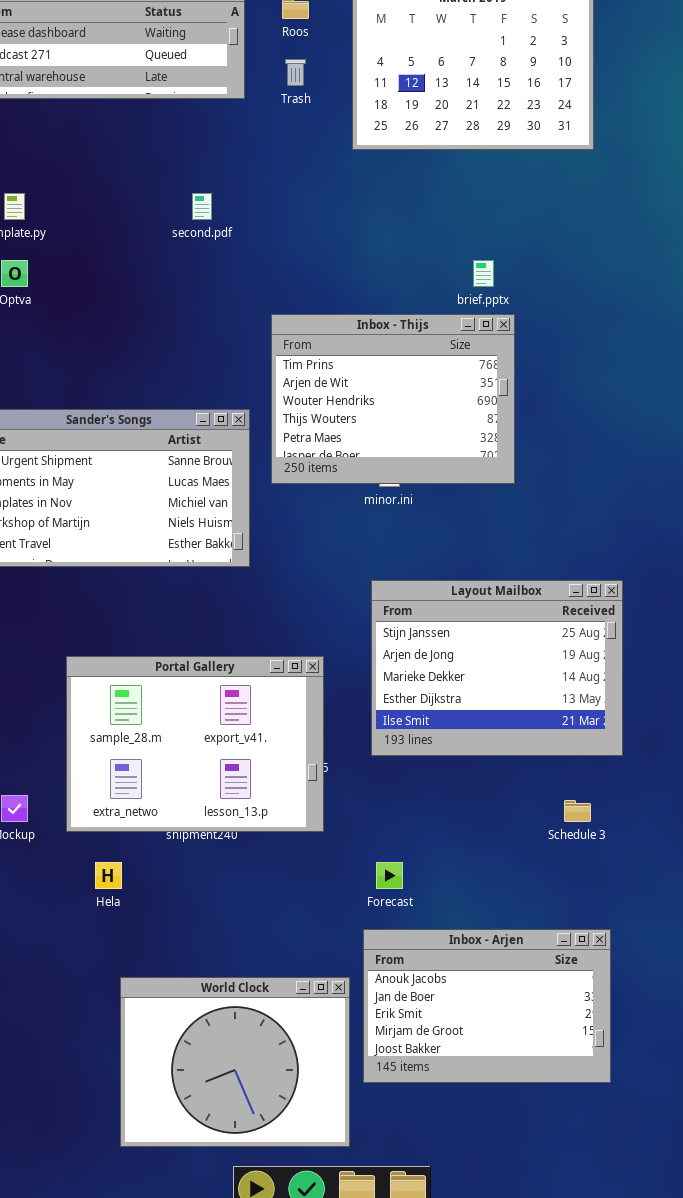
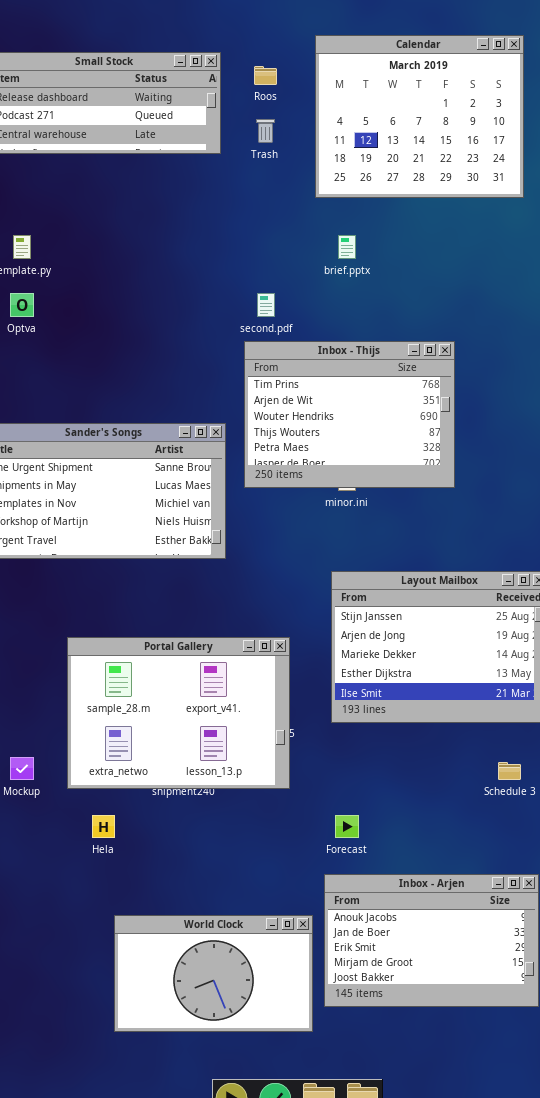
second.pdf: [192,193,212,220] -> [257,293,275,317], moved
brief.pptx: [473,260,494,287] -> [338,235,356,259], moved
World Clock: [120,977,350,1147] -> [114,915,313,1032], resized

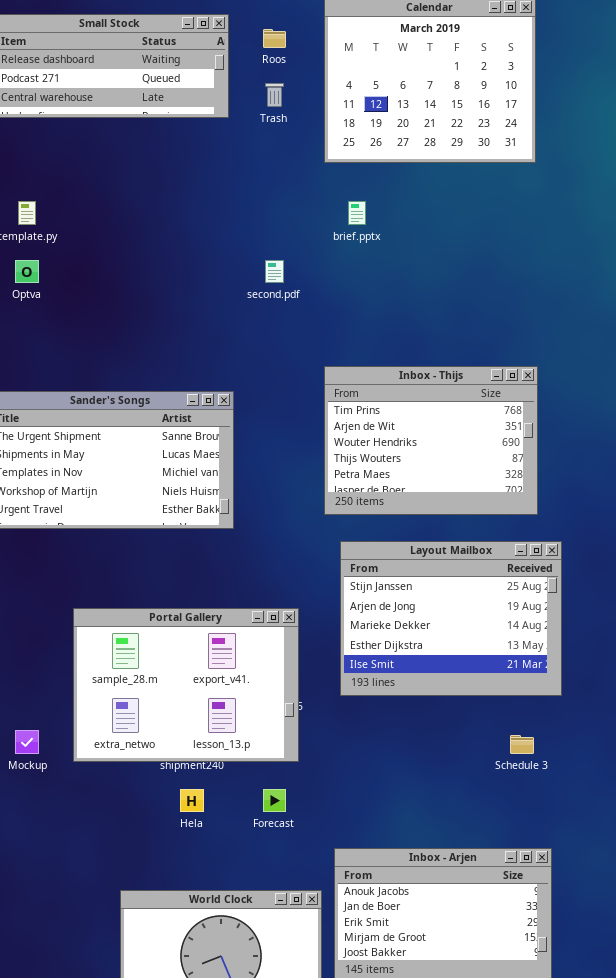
Inbox - Thijs: [244,341,455,488] -> [324,366,538,515], moved
Hela: [92,815,115,838] -> [180,789,204,812], moved
Forecast: [335,815,359,838] -> [263,789,286,812], moved

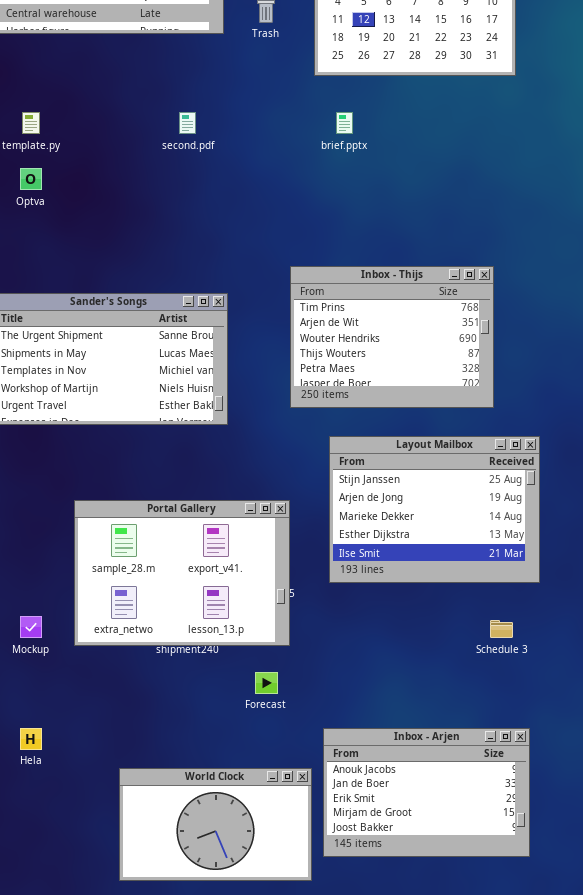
second.pdf: [265,260,284,283] -> [179,112,196,134], moved
Inbox - Thijs: [324,366,538,515] -> [290,266,494,408], moved
Hela: [180,789,204,812] -> [20,728,42,750], moved

